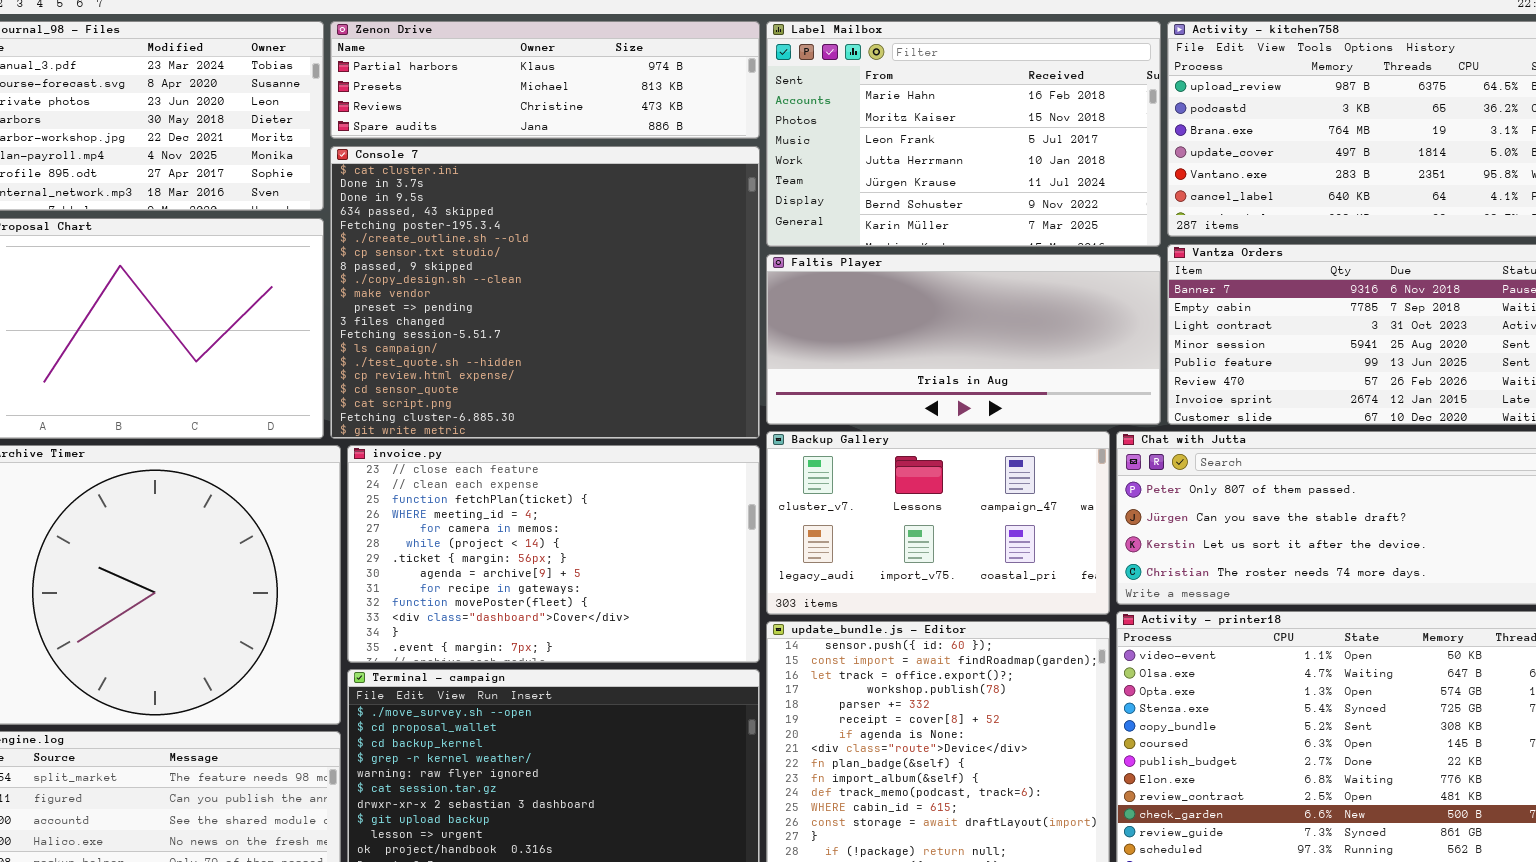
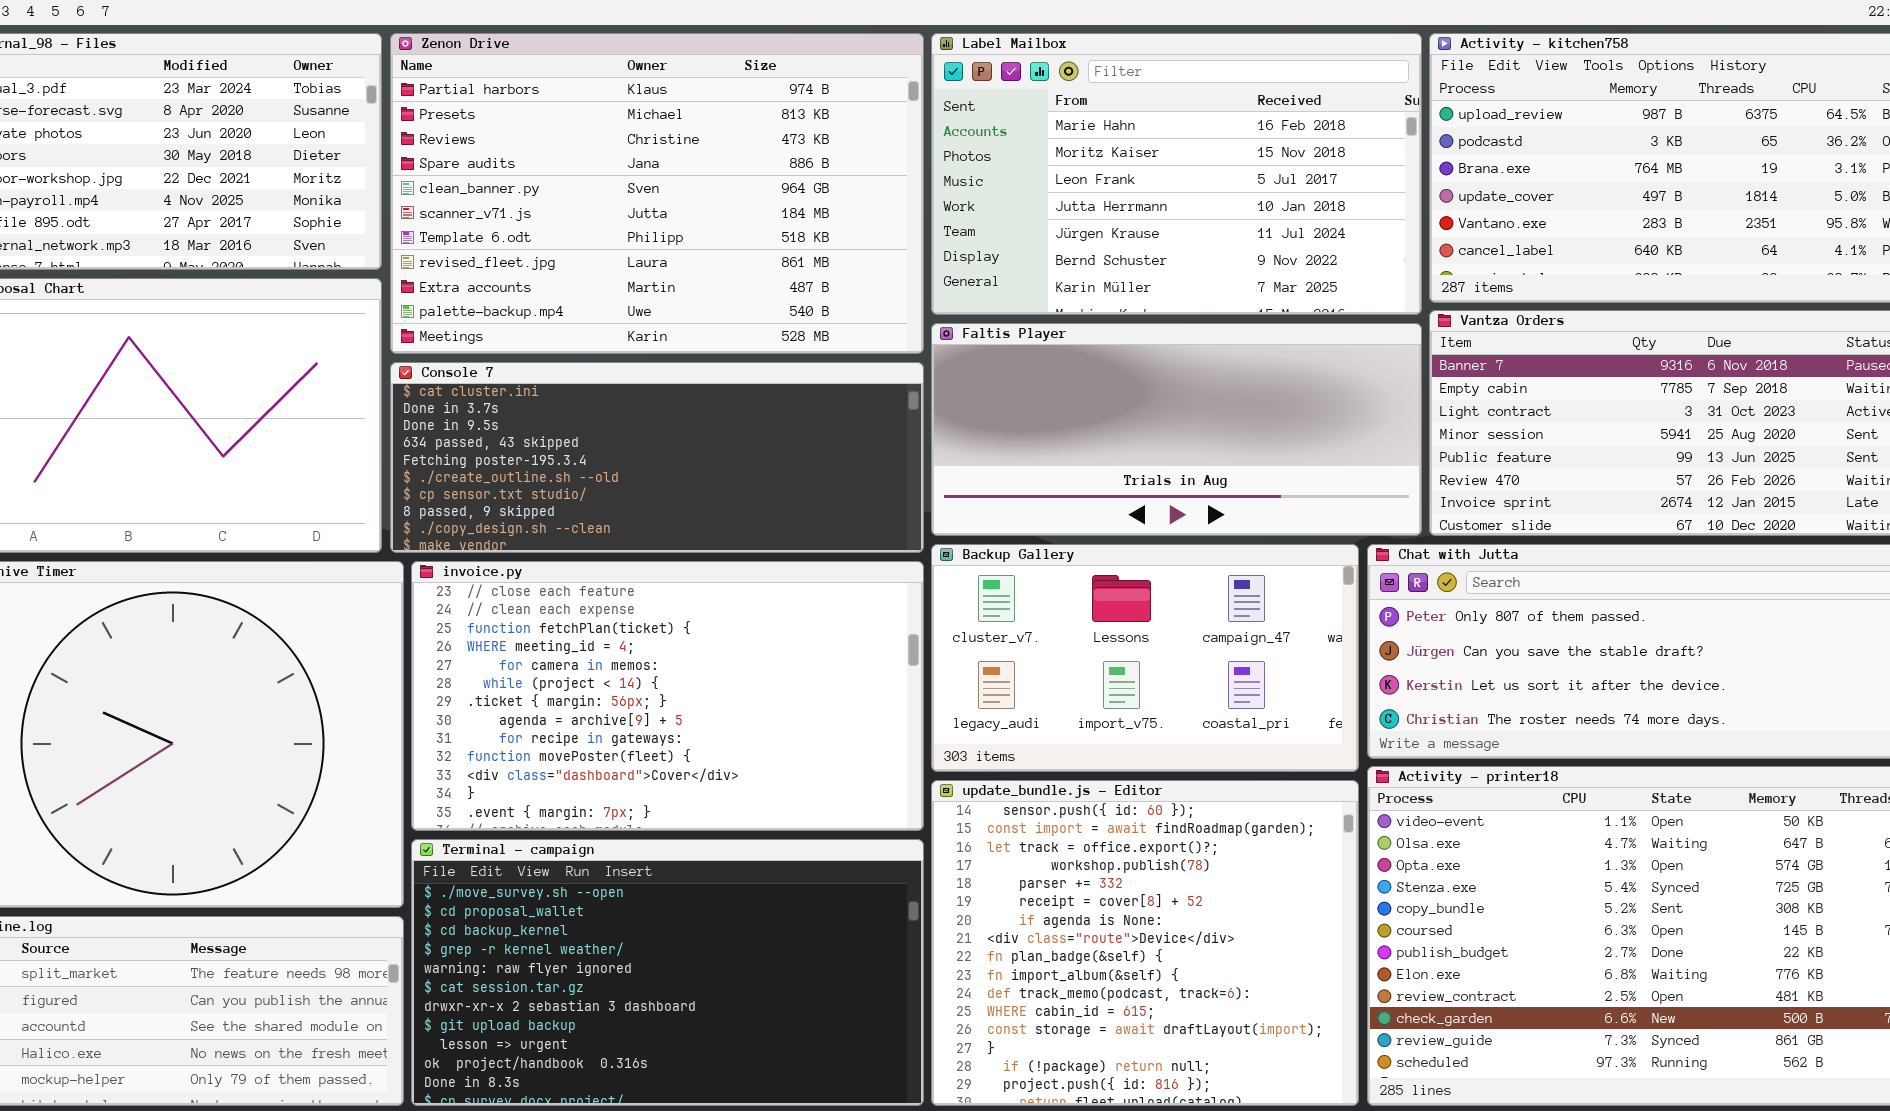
Zenon Drive: [330,21,760,139] -> [390,33,924,354], resized
Console 7: [330,146,760,439] -> [390,362,924,553], resized

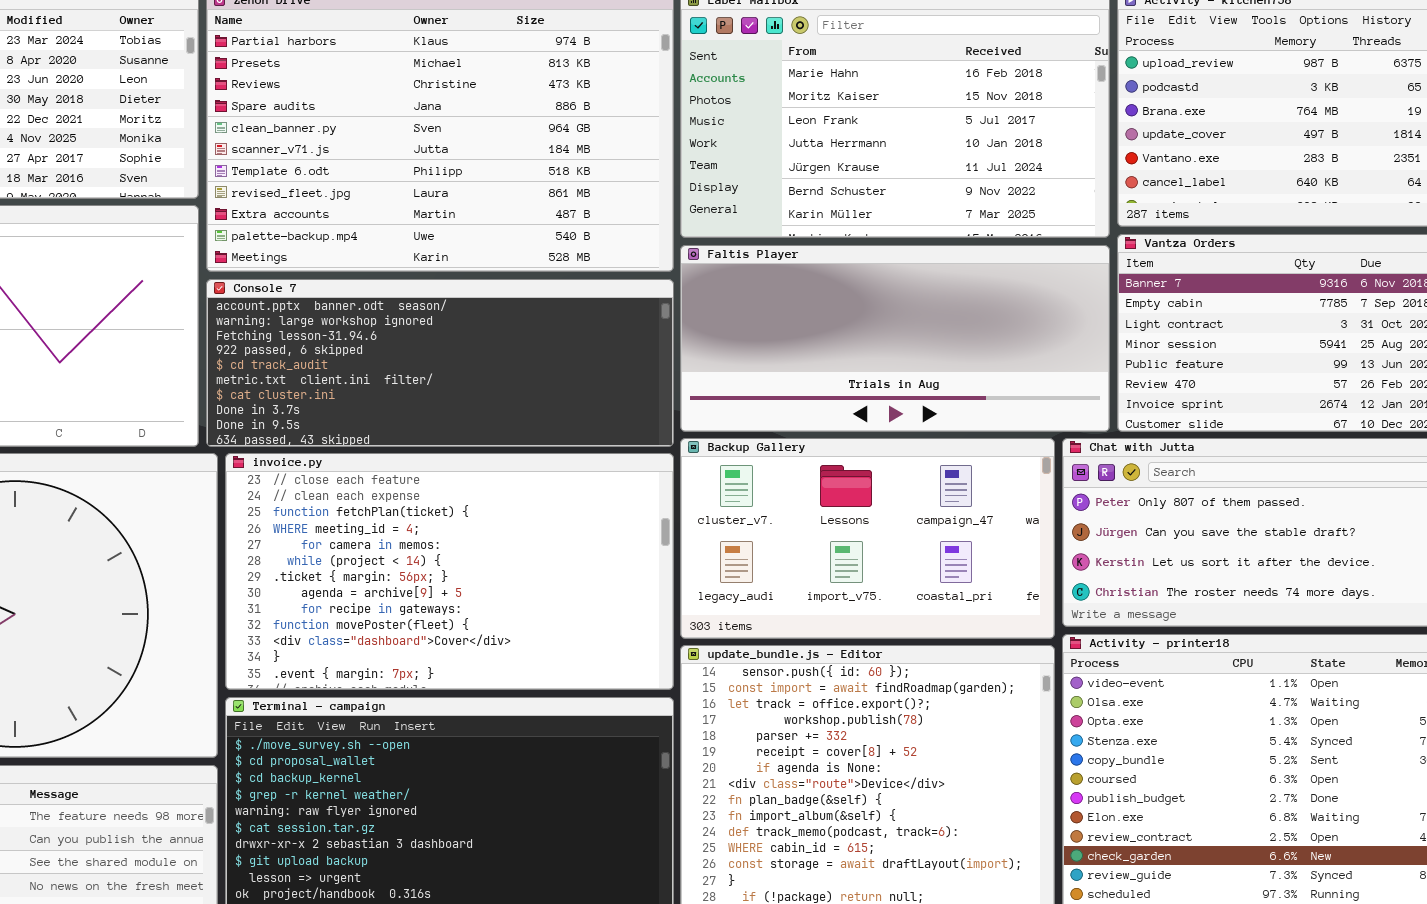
Console 7: [390,362,924,553] -> [206,279,674,447], scrolled up 6 rows

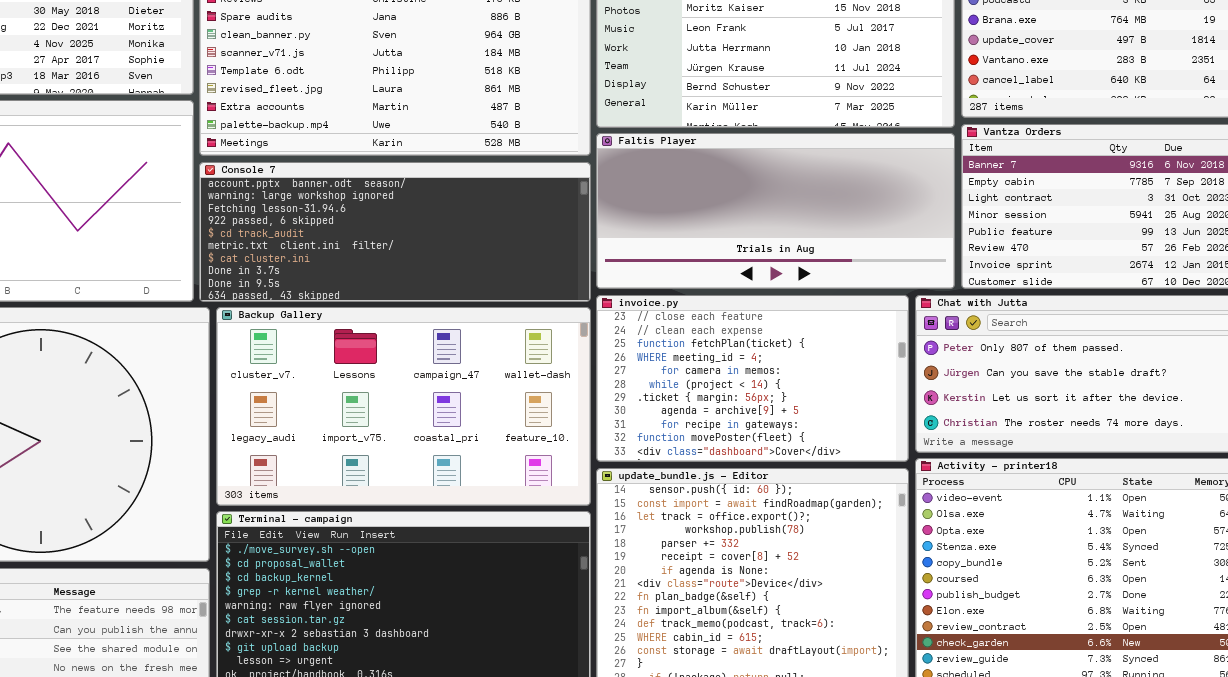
Backup Gallery: [680,438,1055,639] -> [216,307,591,506], moved, resized
invoice.py: [225,453,674,690] -> [596,295,909,462], moved, resized

